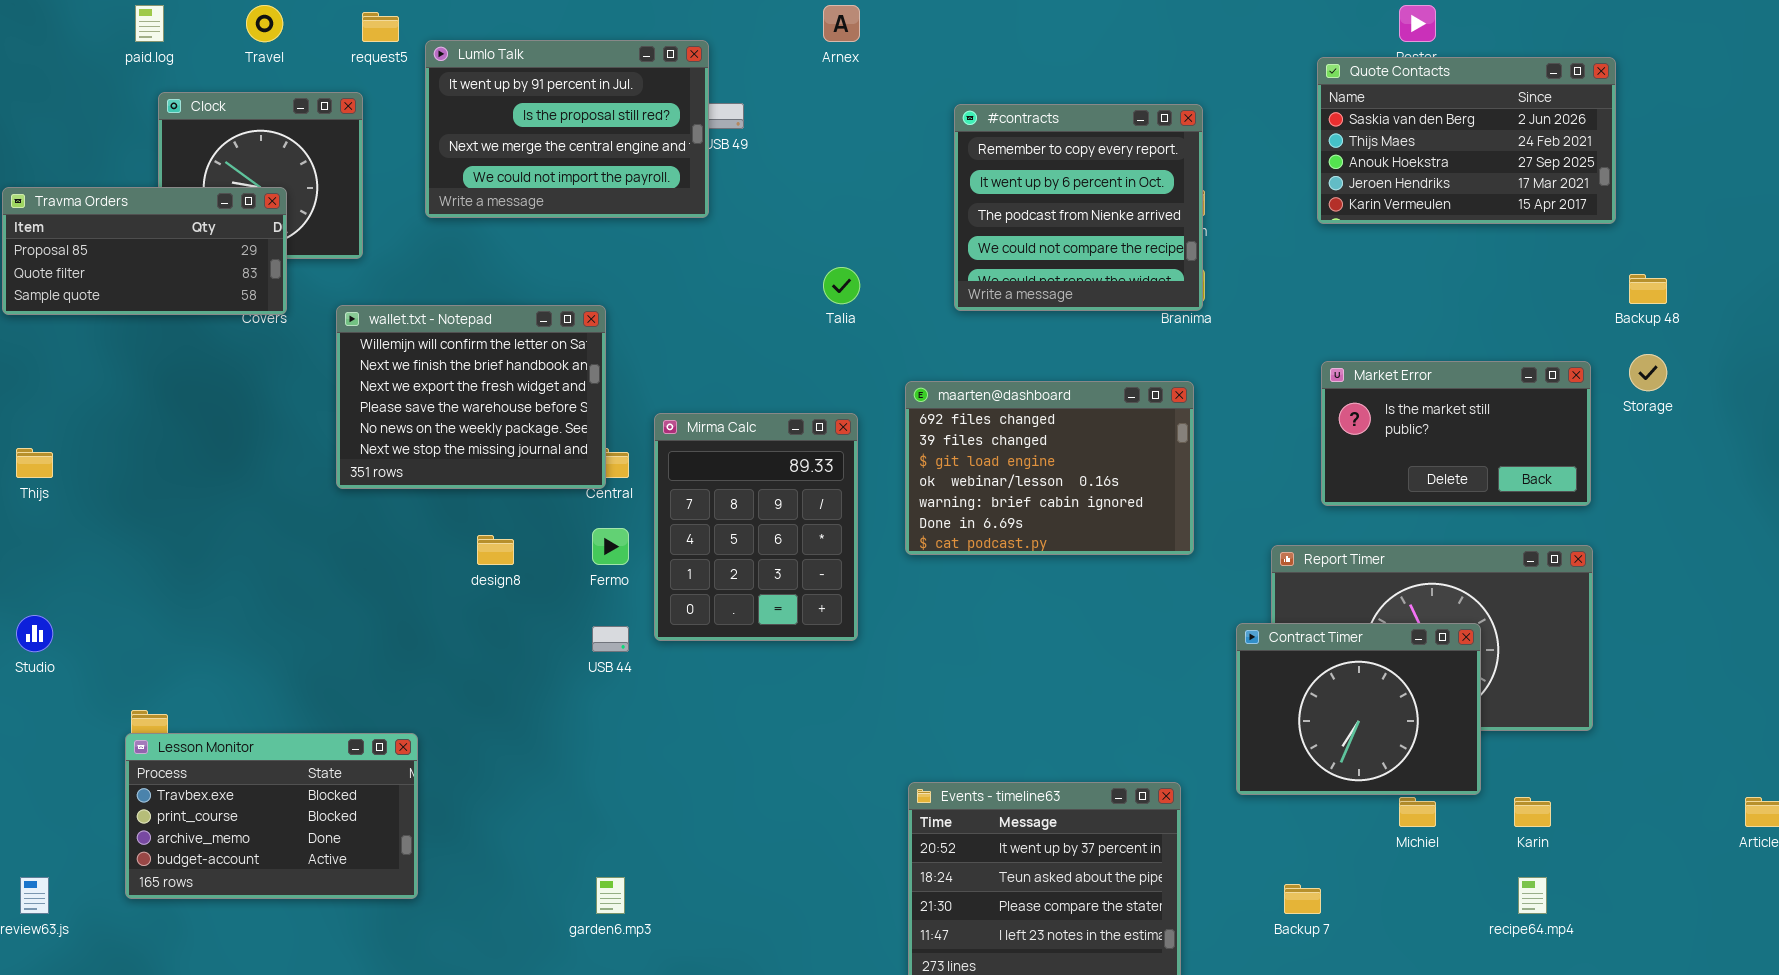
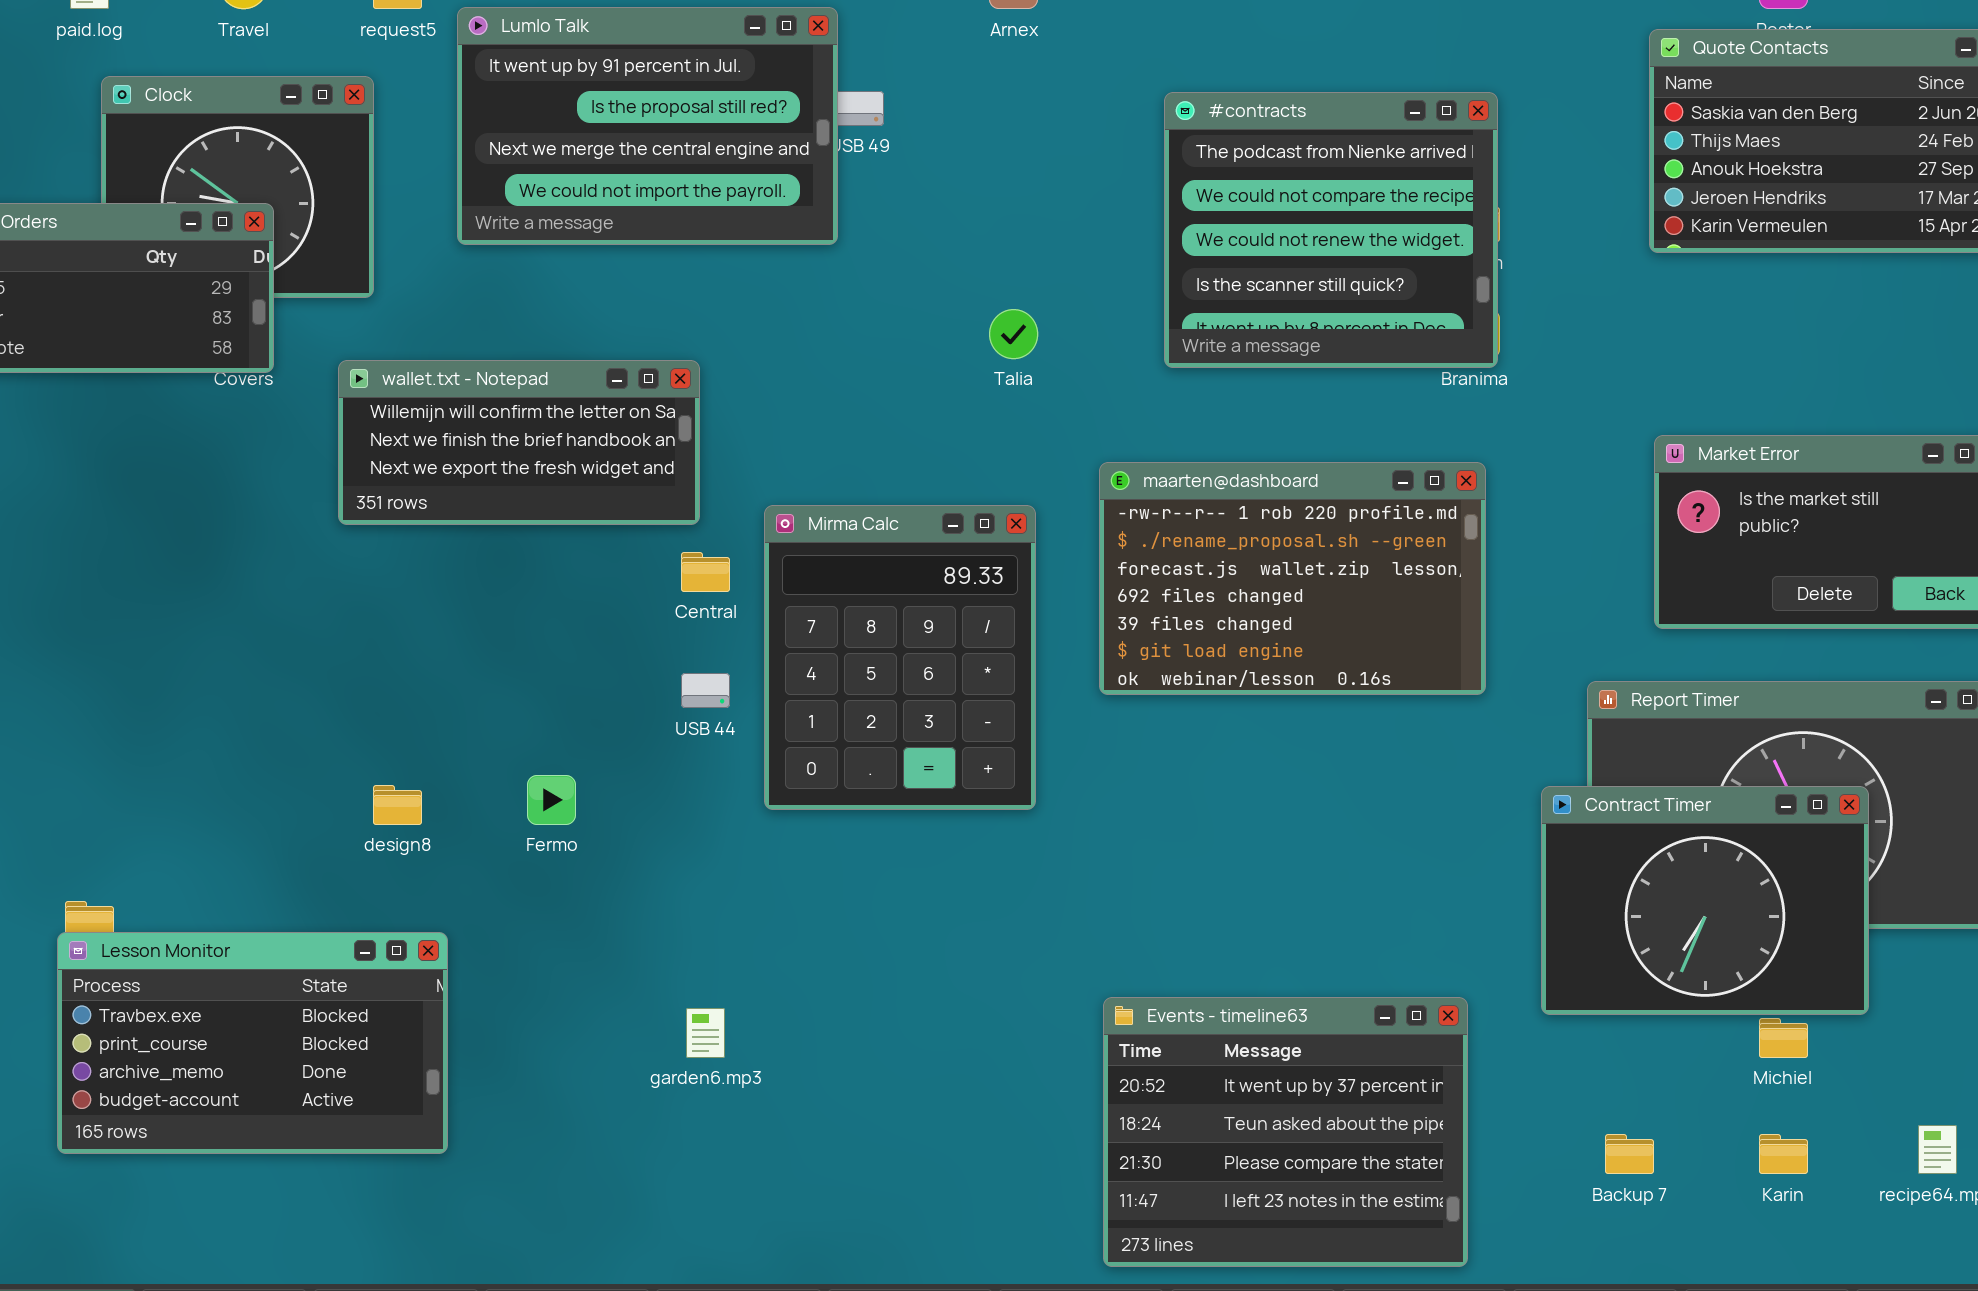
#contracts: [954,104,1203,311] -> [1164,92,1498,368], scrolled down 2 rows
wallet.txt - Notepad: [336,305,606,489] -> [338,360,700,525], resized
maarten@dashboard: [905,381,1194,555] -> [1099,462,1486,695], scrolled up 3 rows
Fermo: [592,528,629,565] -> [527,775,576,825], moved
design8: [477,535,514,565] -> [373,785,422,825], moved
USB 44: [592,626,629,652] -> [681,673,730,708], moved
Karin: [1514,797,1551,827] -> [1759,1134,1808,1174], moved
garden6.mp3: [596,877,625,914] -> [686,1008,725,1058], moved

